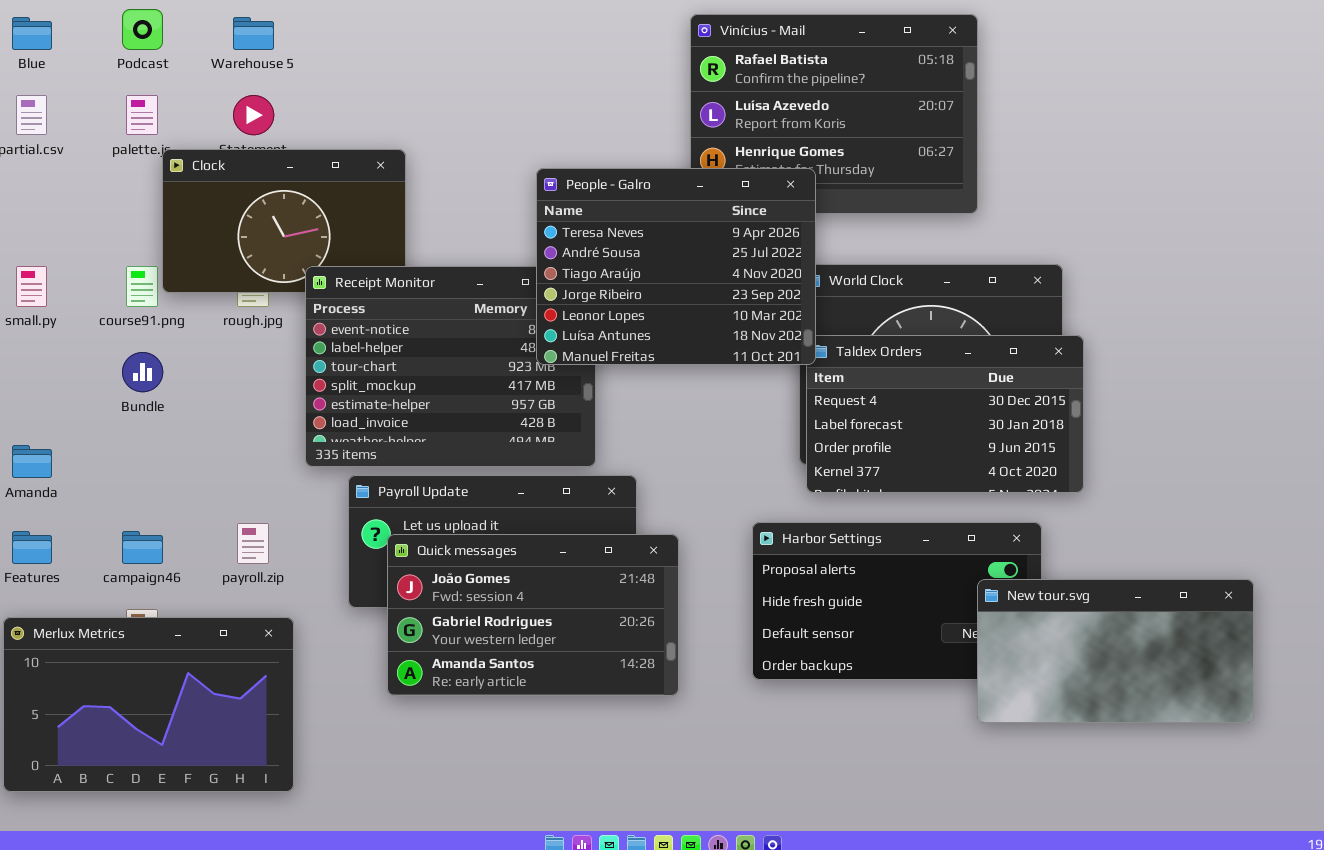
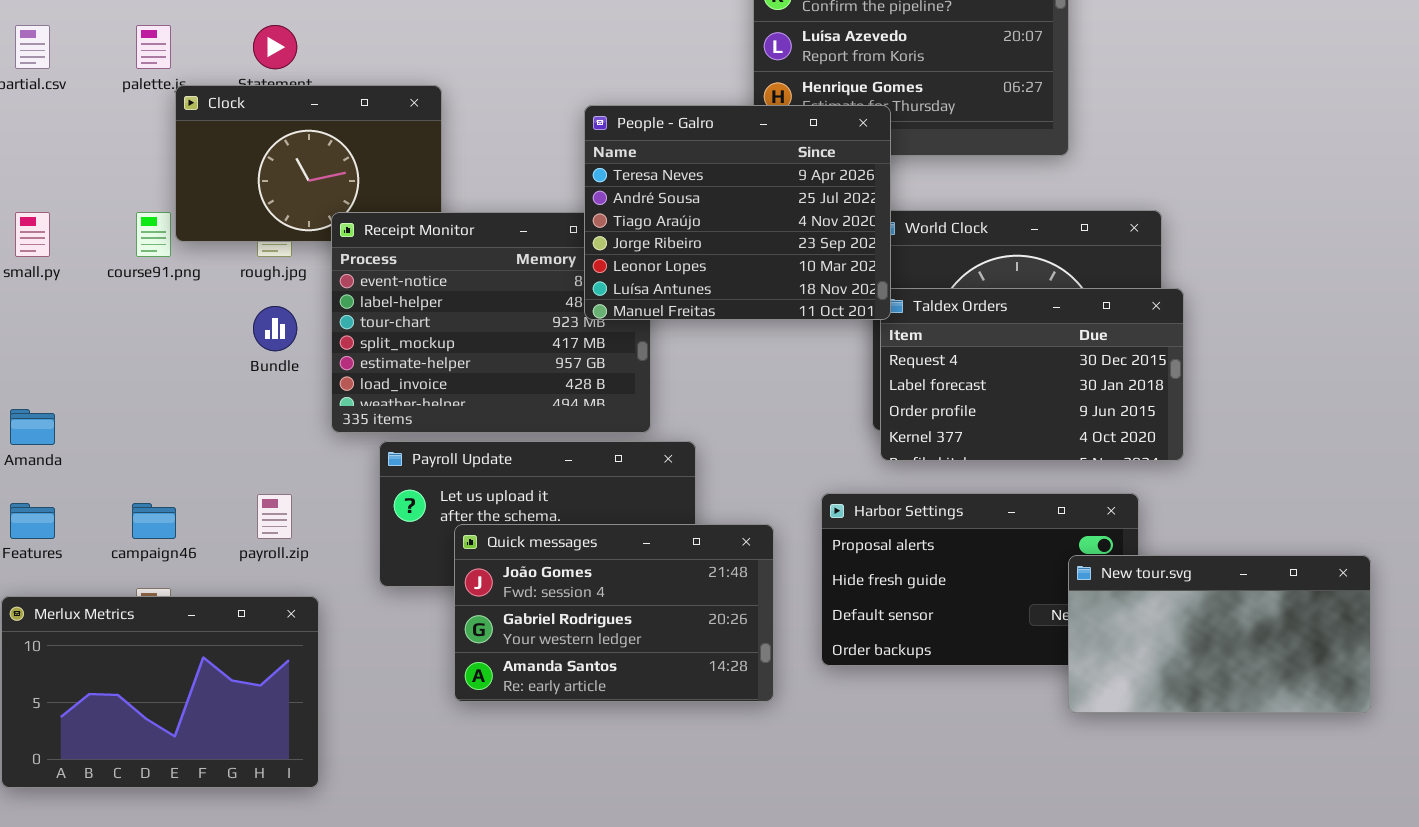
Bundle: [122,352,163,392] -> [253,306,297,351], moved
Quick messages: [387,534,679,696] -> [454,524,774,702], moved

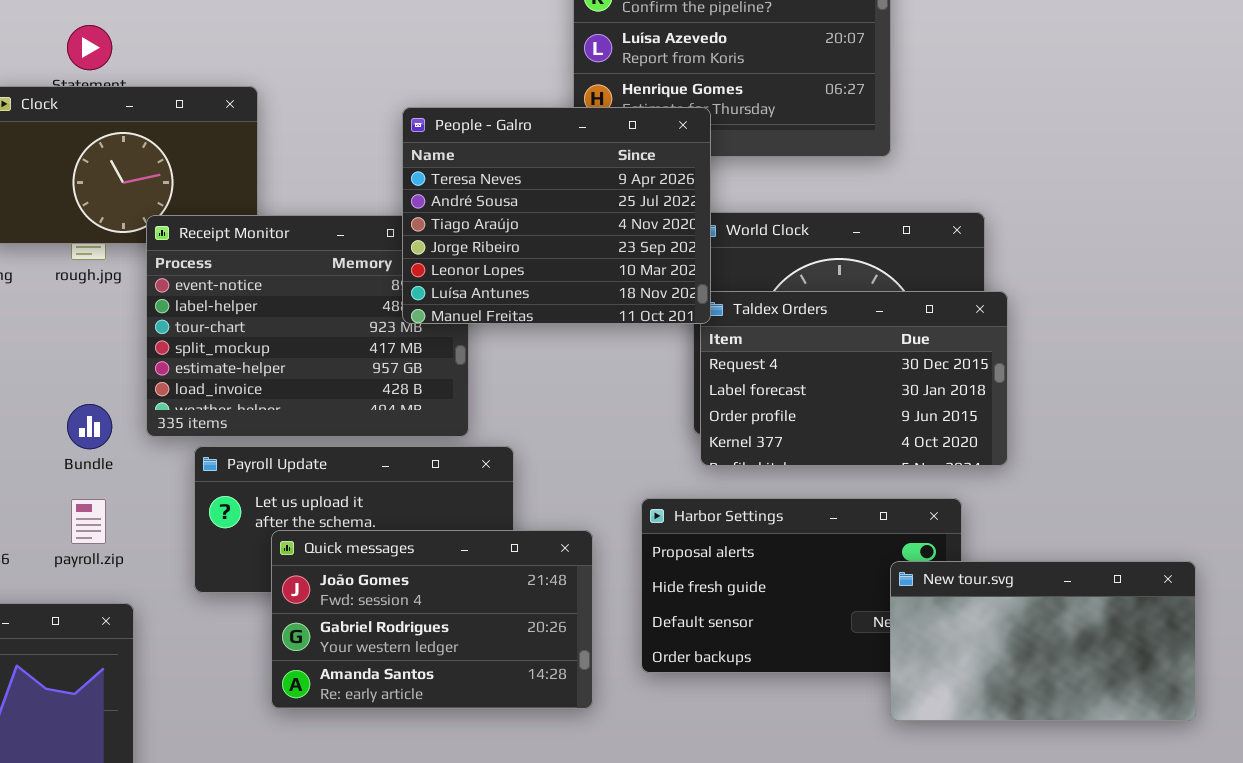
Bundle: [253,306,297,351] -> [67,404,112,449], moved

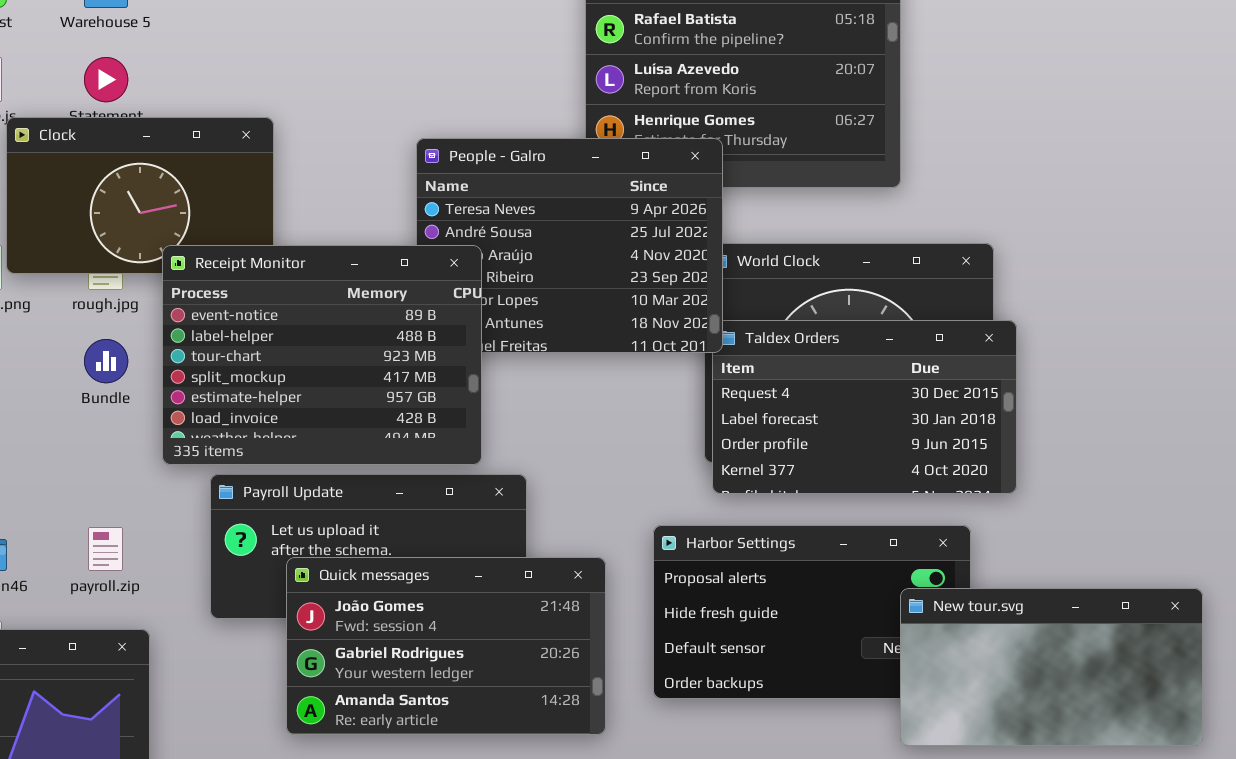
Receipt Monitor: [146,215,469,437] -> [162,245,482,465], raised
Bundle: [67,404,112,449] -> [84,339,128,383], moved

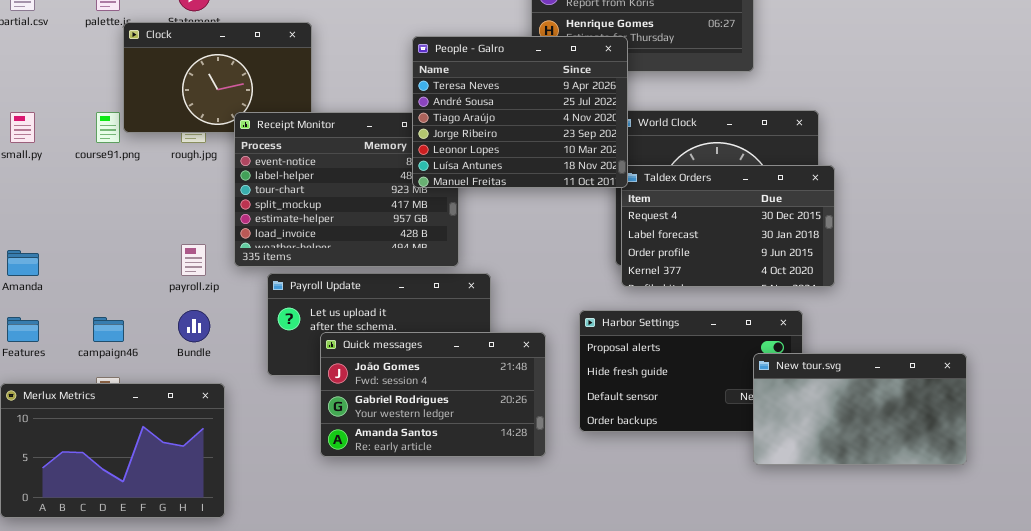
People - Galro: [416,138,723,353] -> [412,36,628,188], raised
Bundle: [84,339,128,383] -> [178,310,210,342], moved
payroll.zip: [88,527,123,571] -> [181,244,206,276], moved

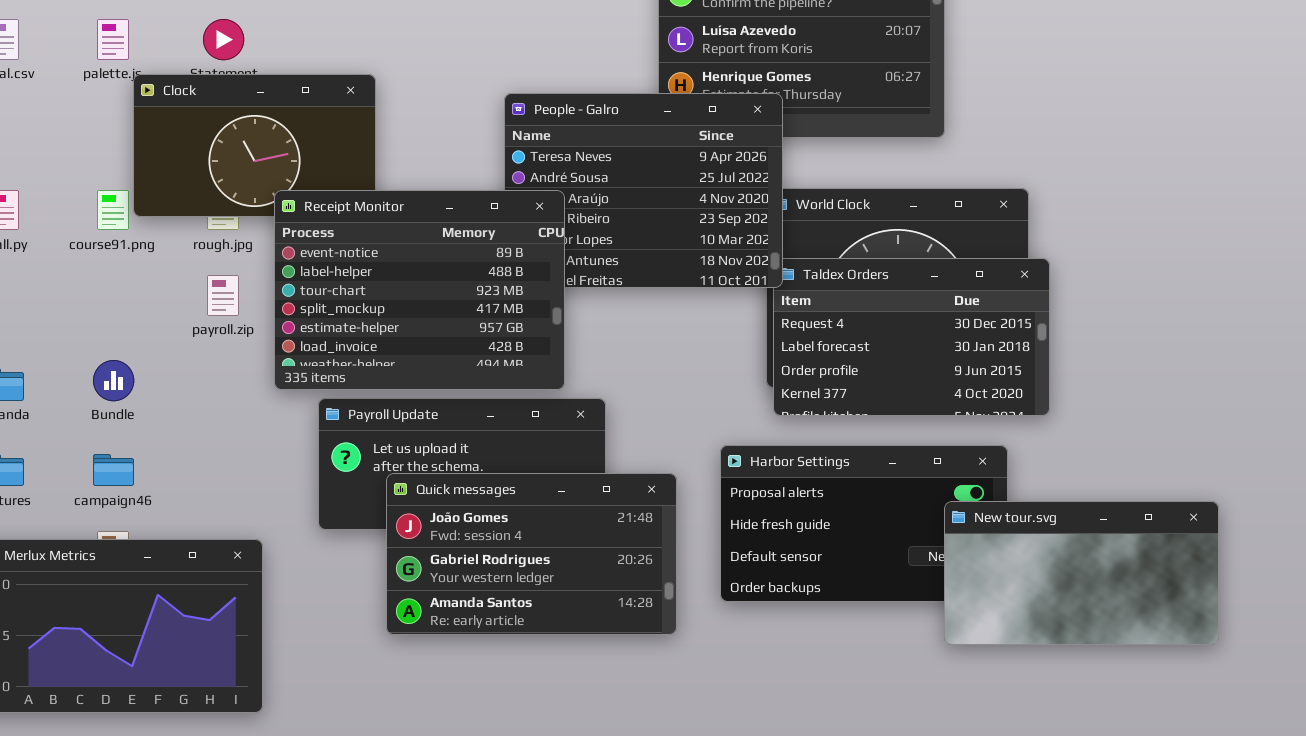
Receipt Monitor: [234,112,459,267] -> [274,190,565,390], raised
payroll.zip: [181,244,206,276] -> [207,275,239,316], moved
Bundle: [178,310,210,342] -> [93,360,134,401], moved

